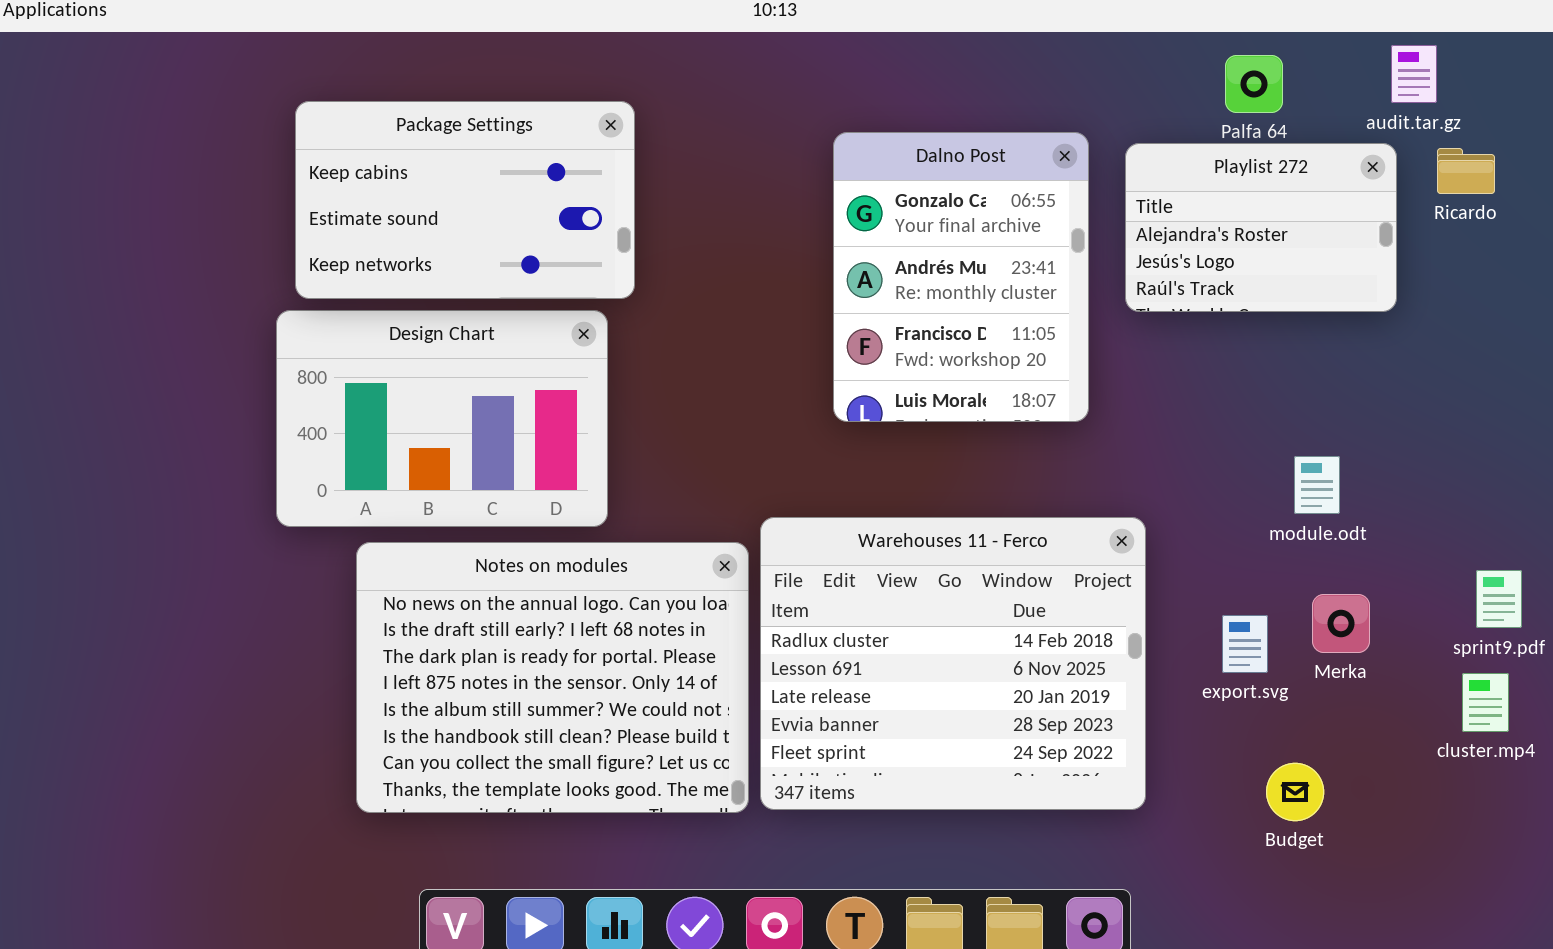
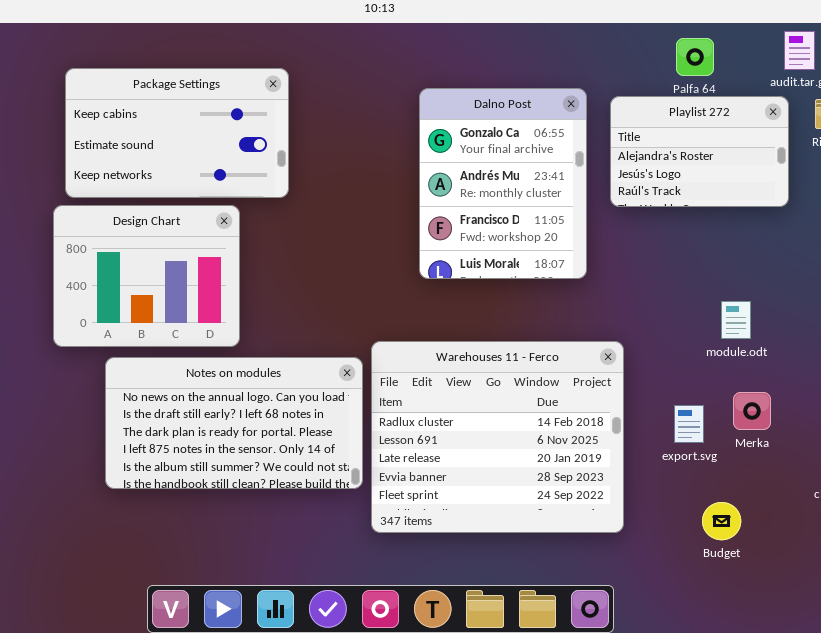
Design Chart: [276,310,608,527] -> [53,205,240,347], resized
Notes on modules: [356,542,749,813] -> [105,357,363,489], resized

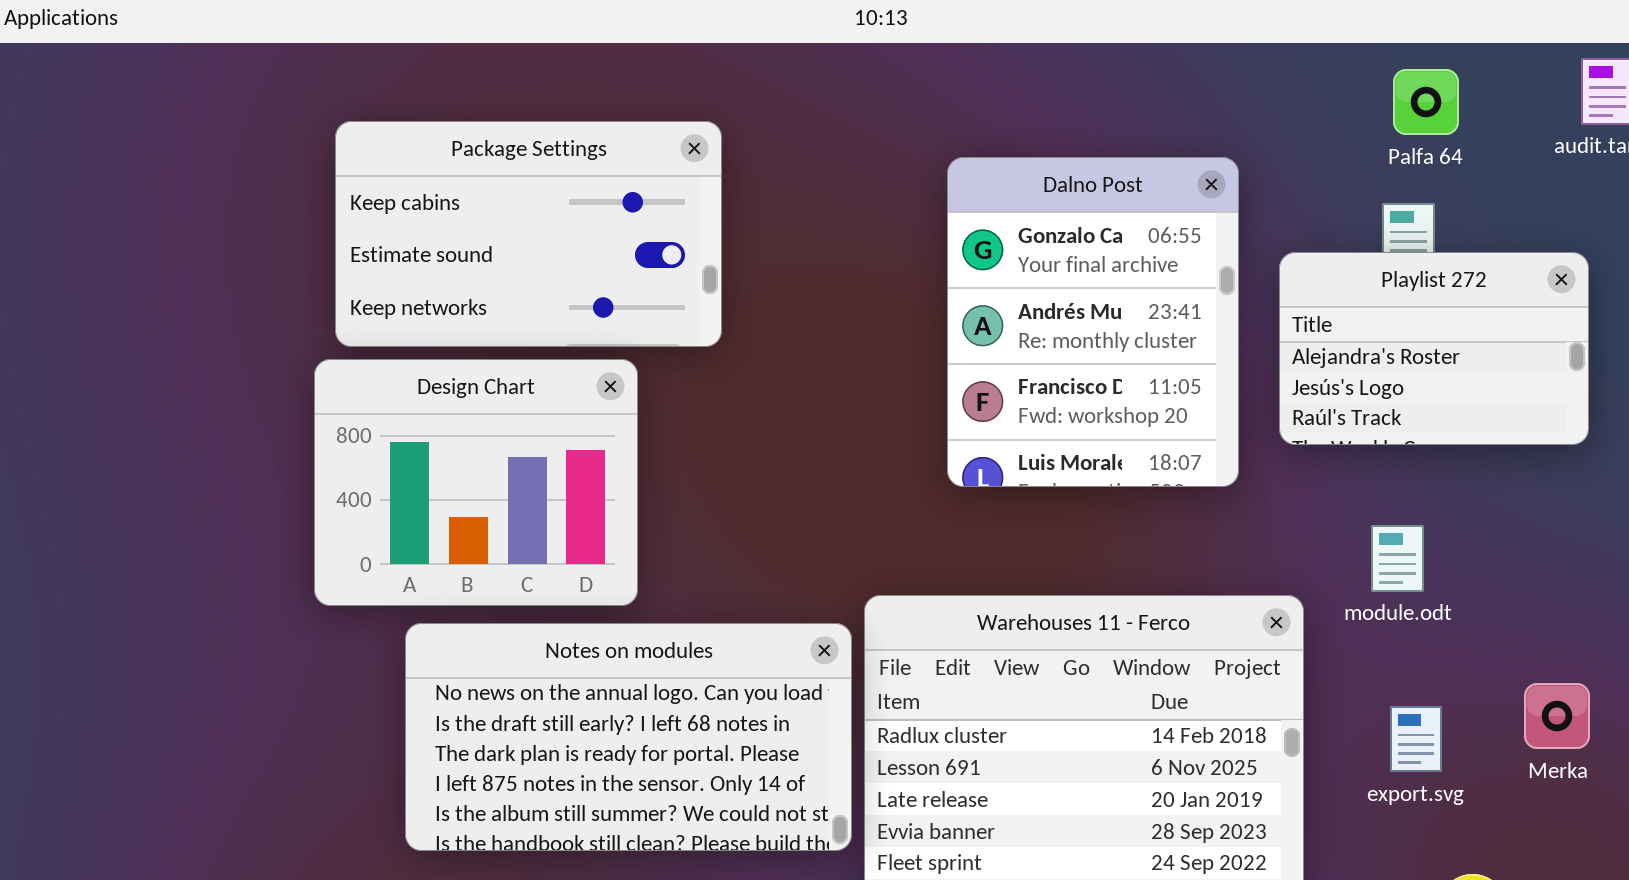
Playlist 272: [610,96,789,207] -> [1279,252,1589,445], moved
module.odt: [721,301,751,339] -> [1371,525,1424,592], moved
Merka: [733,392,771,430] -> [1524,683,1590,749], moved

